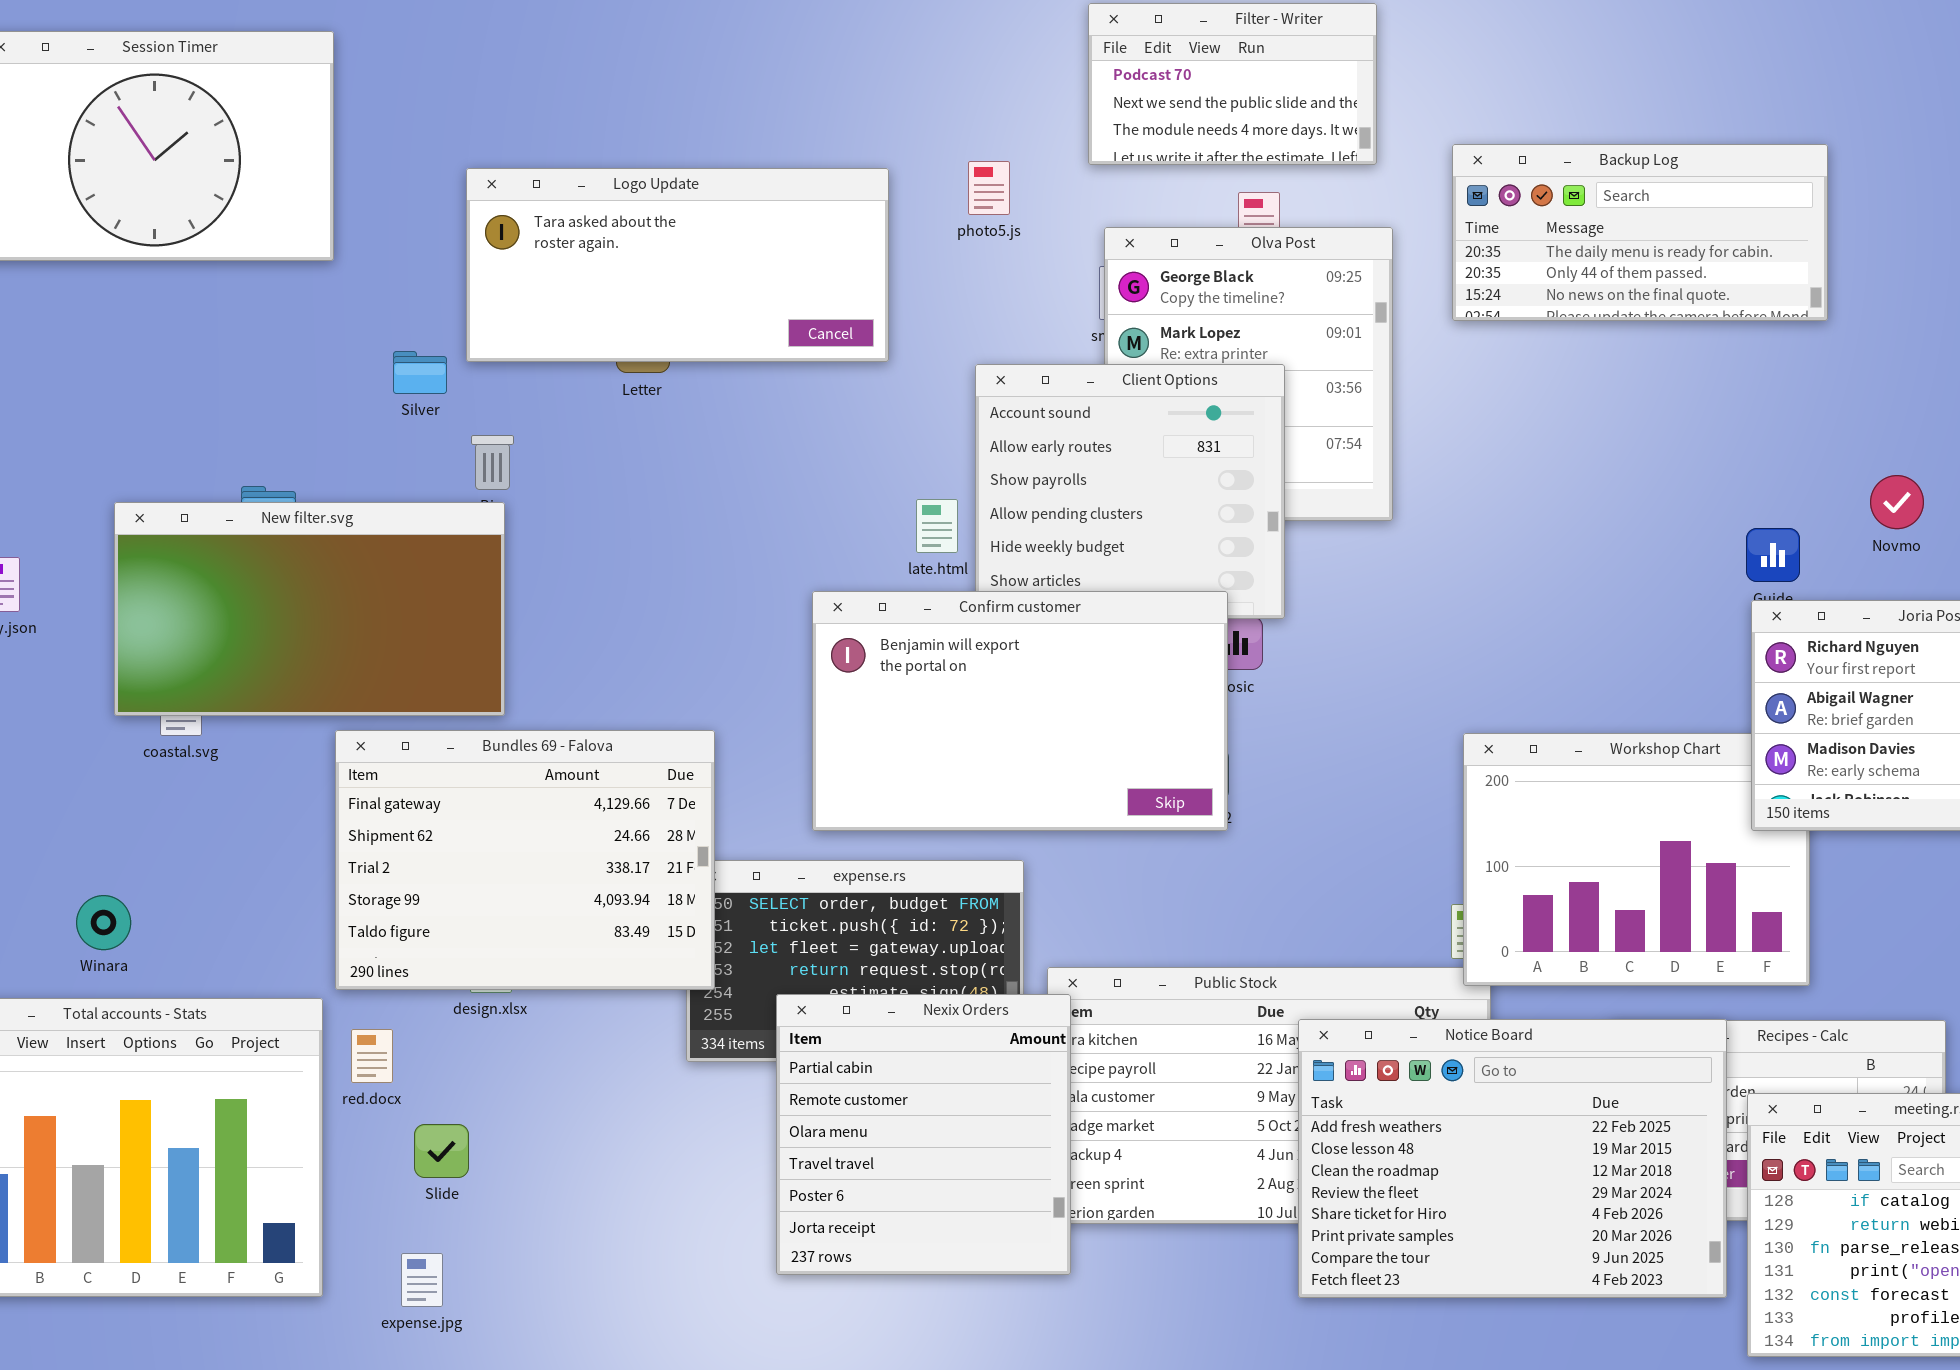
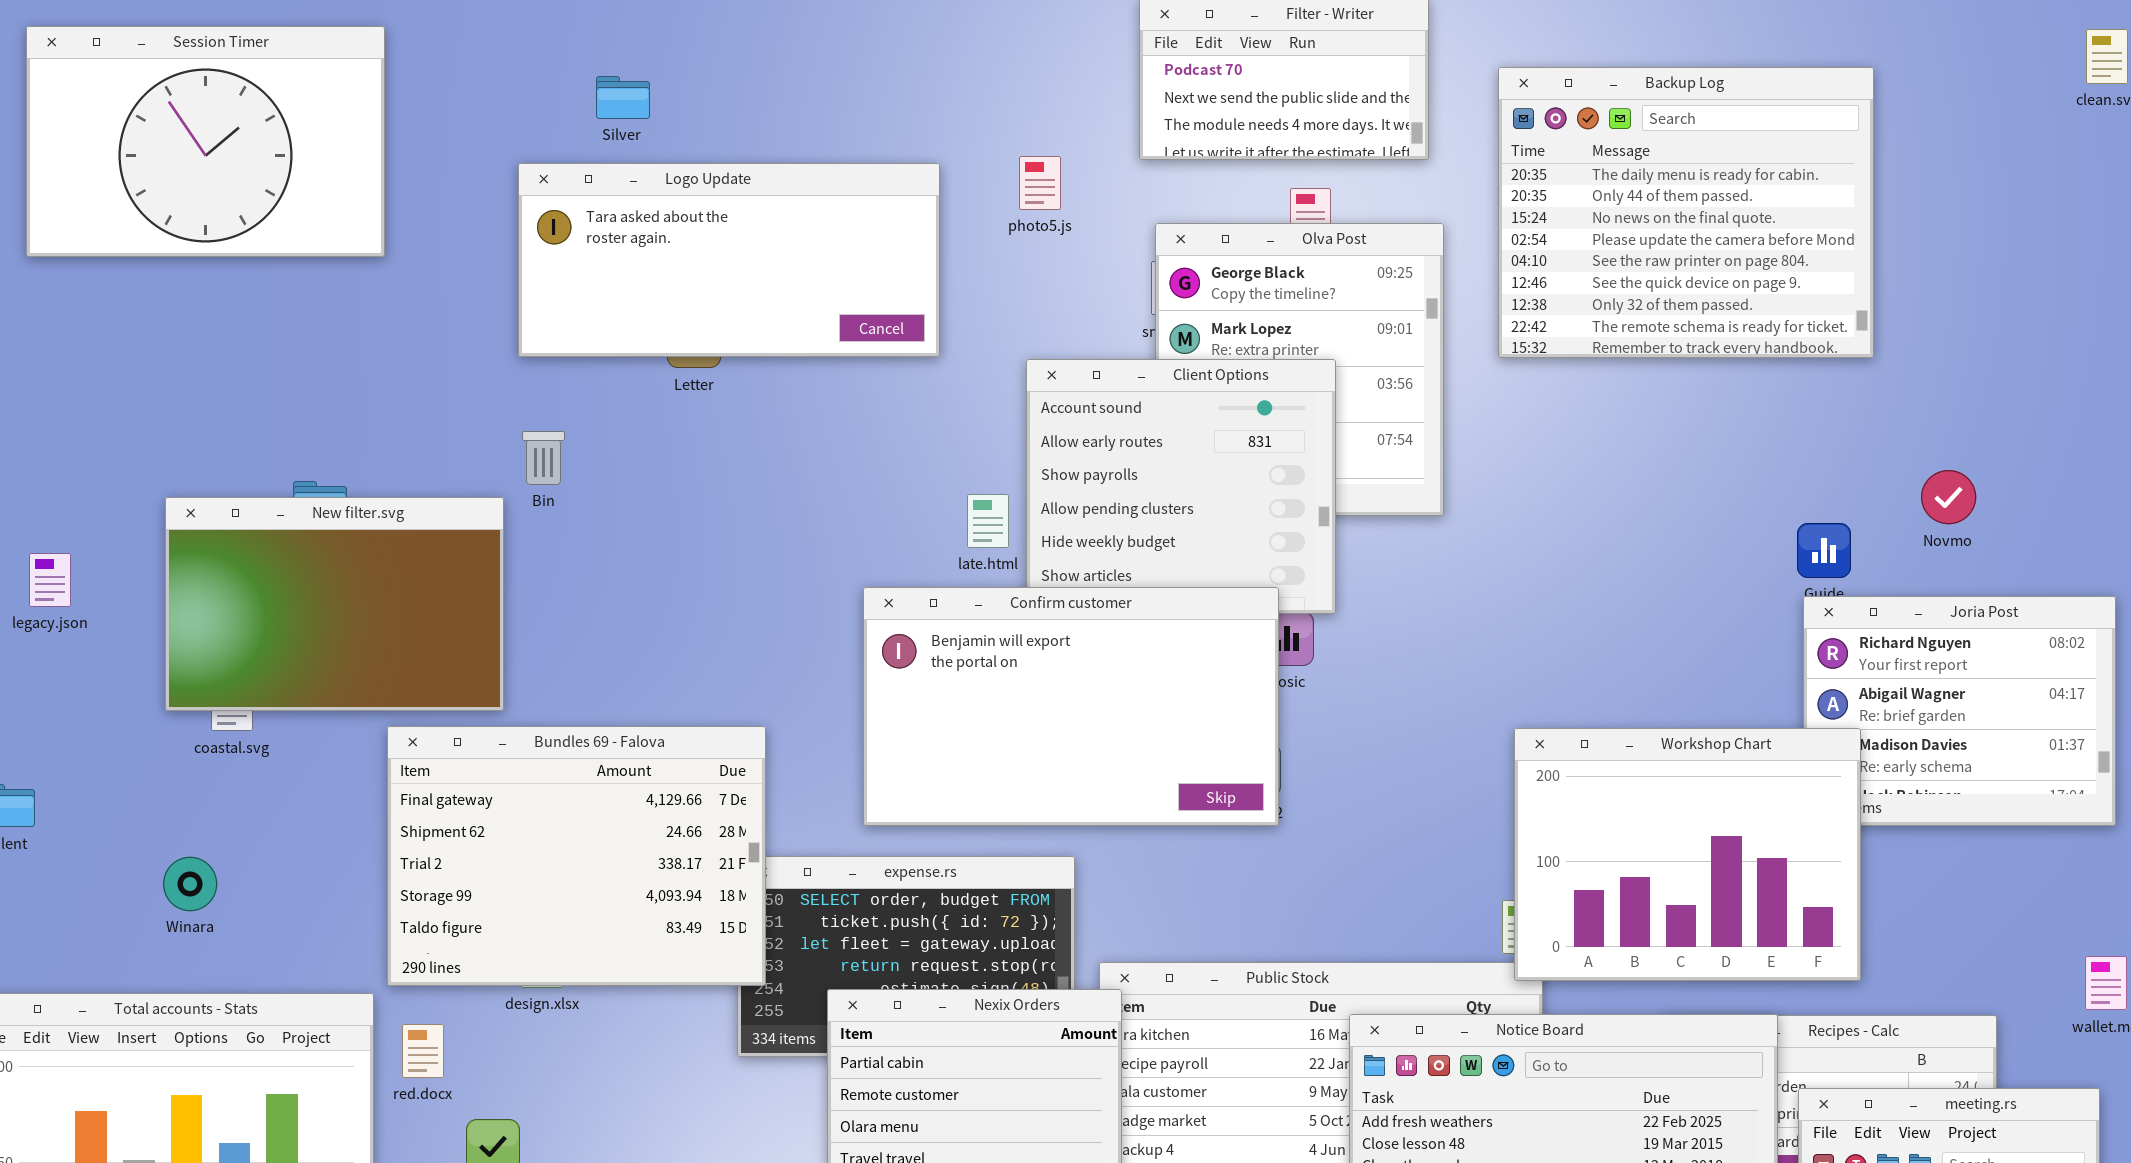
Backup Log: [1452,144,1828,321] -> [1498,67,1874,358], moved, resized
Silver: [393,351,447,394] -> [596,76,650,119], moved
New filter.svg: [114,502,505,716] -> [165,497,504,711], resized
Workshop Chart: [1463,733,1810,986] -> [1514,728,1861,981], raised
Winara: [76,895,131,950] -> [163,857,217,911], moved

